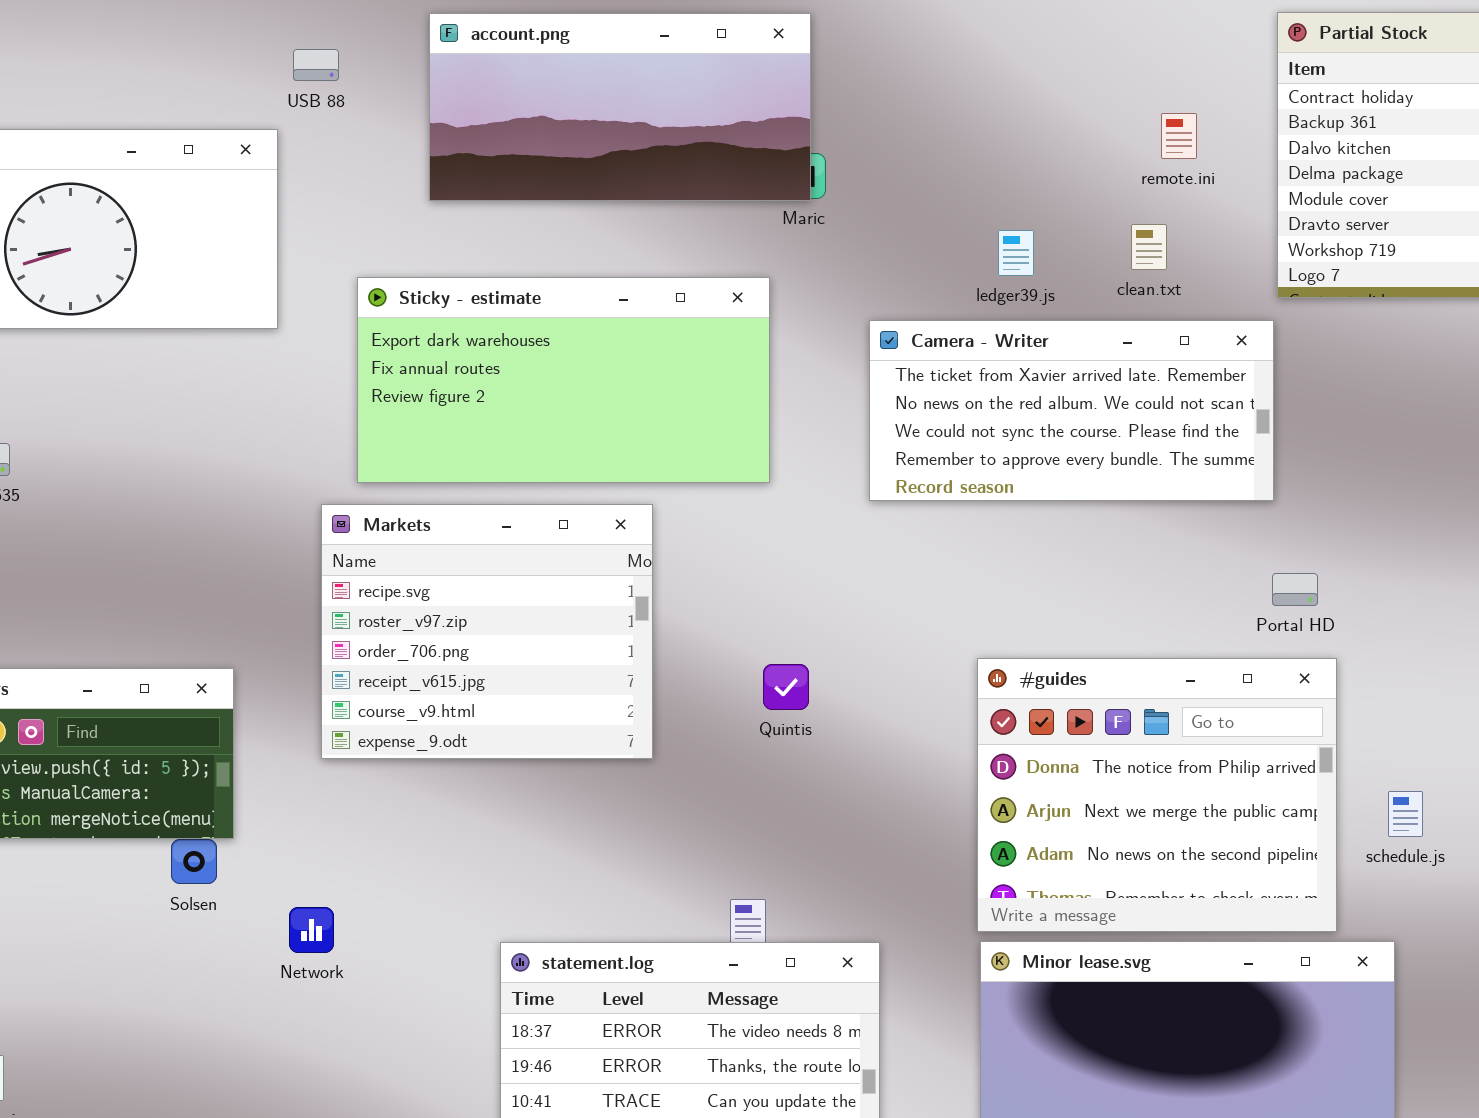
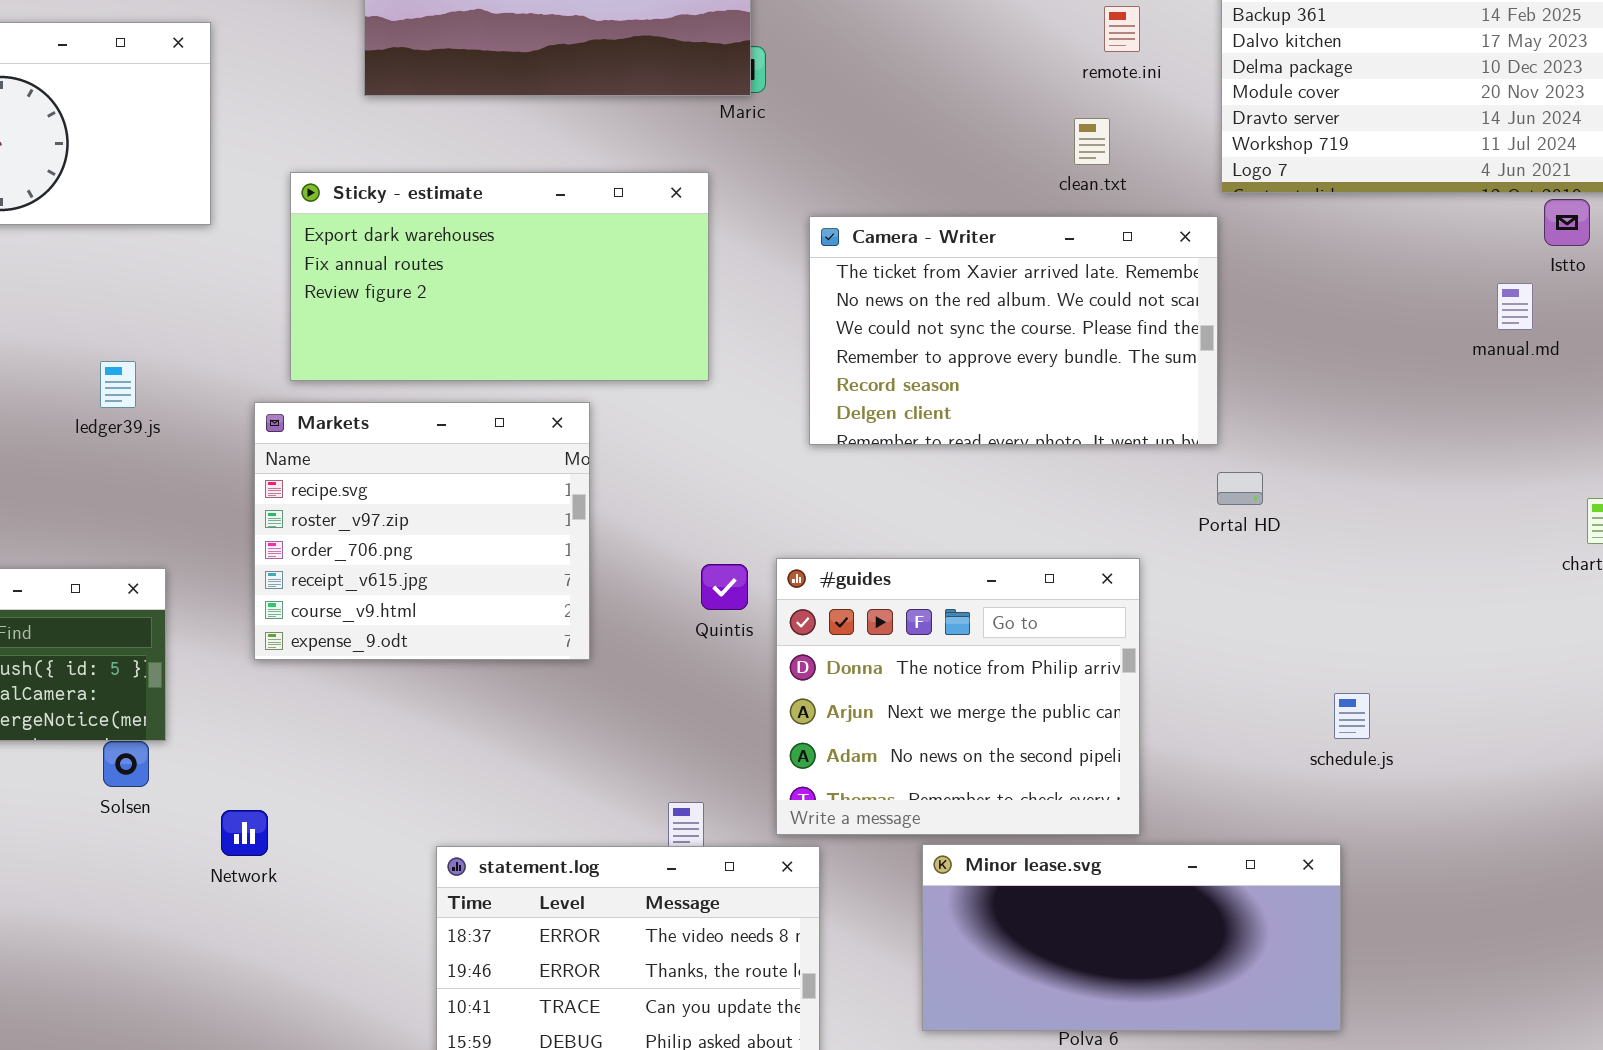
ledger39.js: [998,230,1034,276] -> [100,361,136,408], moved
Camera - Writer: [869,320,1274,501] -> [809,216,1218,445], resized
#guides: [977,658,1337,932] -> [776,558,1140,835], moved

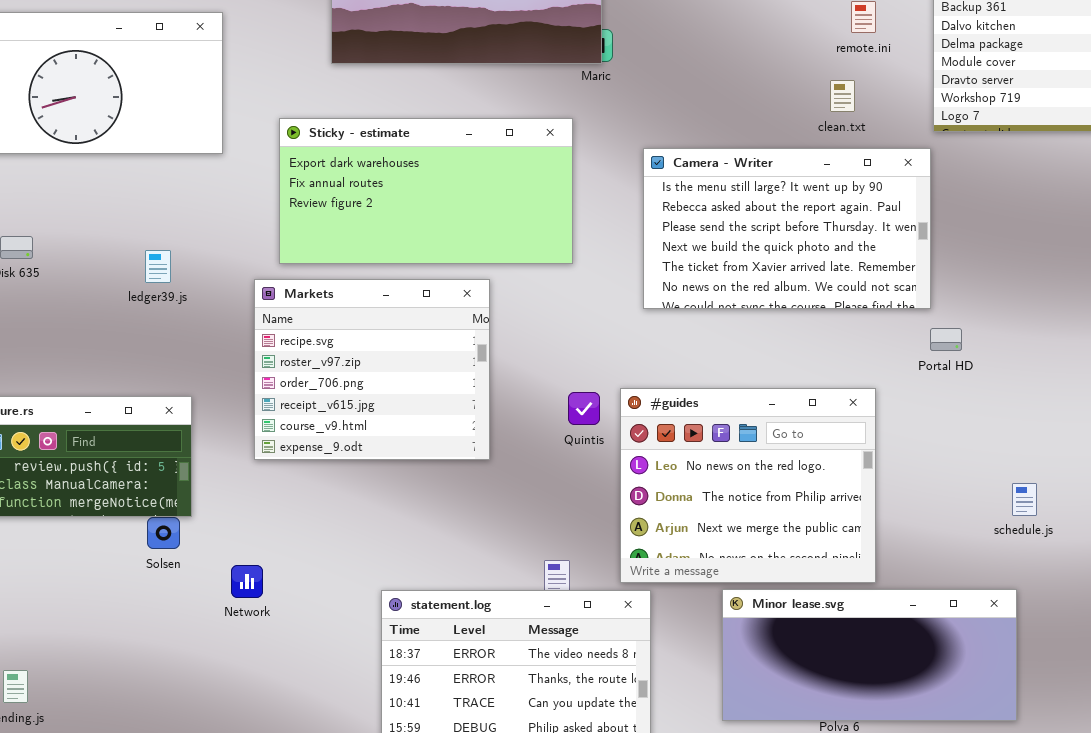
Camera - Writer: [809,216,1218,445] -> [643,148,931,309], scrolled up 4 rows
#guides: [776,558,1140,835] -> [620,388,876,583], scrolled up 1 row

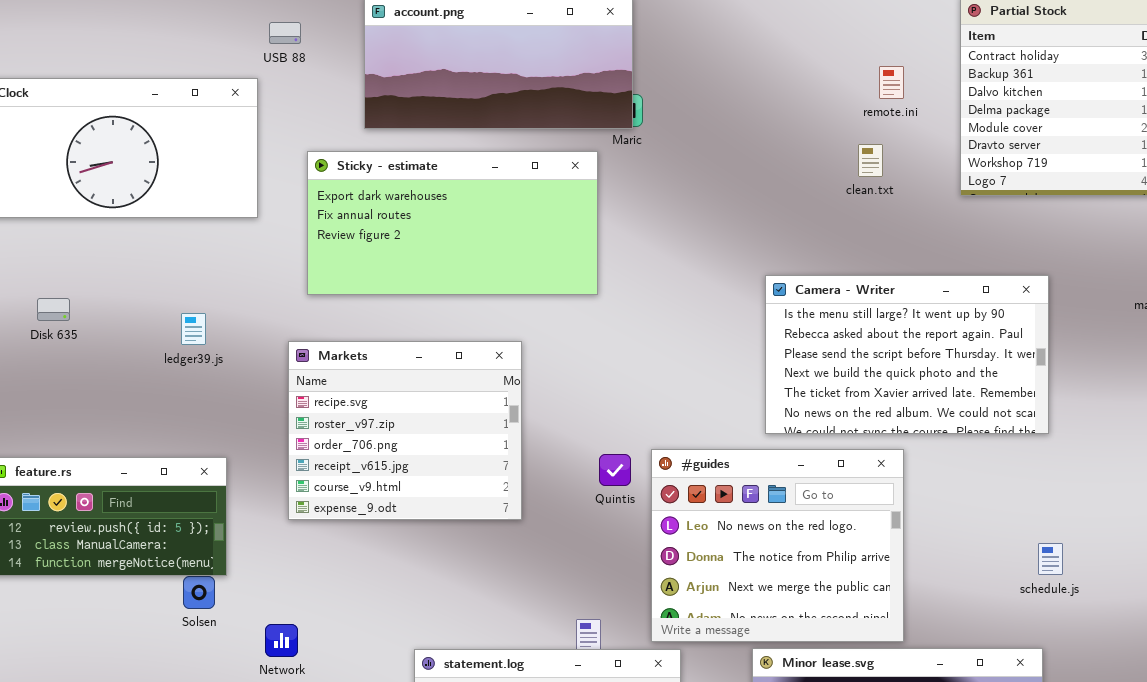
Sticky - estimate: [279,118,573,264] -> [307,151,598,295], moved
Camera - Writer: [643,148,931,309] -> [765,275,1049,434], moved

